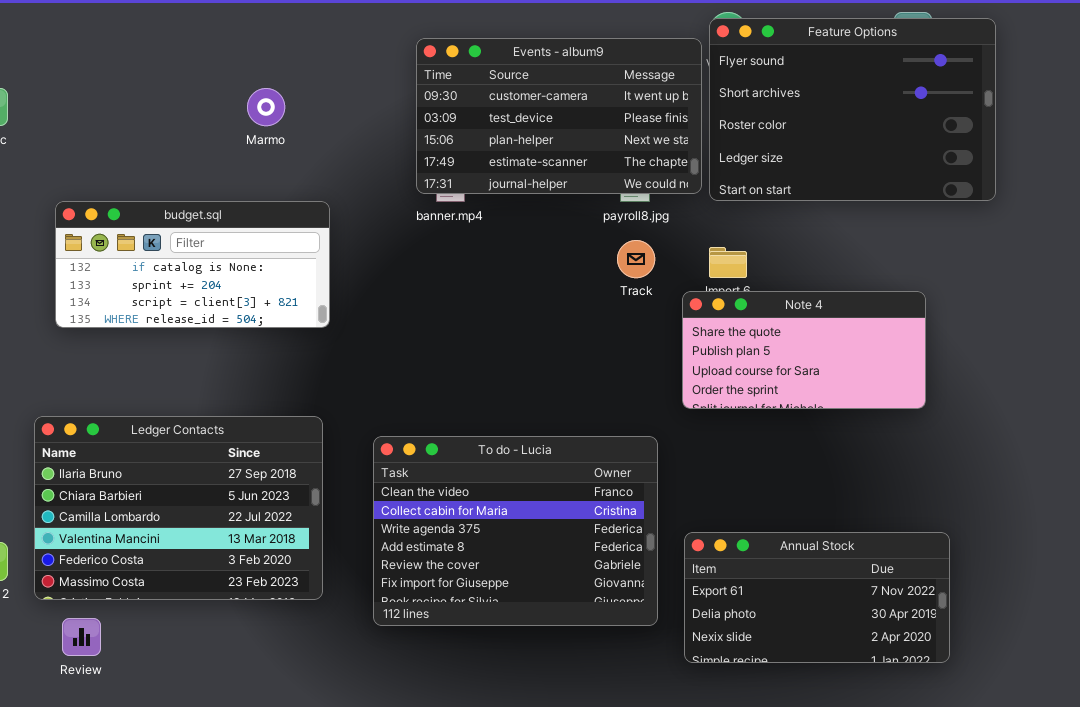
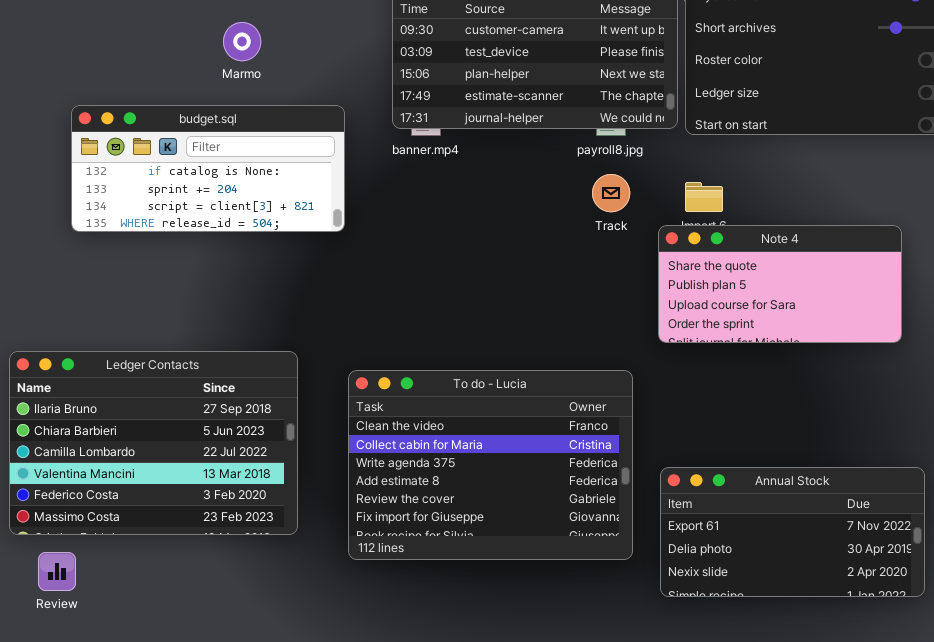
budget.sql: [55,201,330,328] -> [71,105,345,232], moved

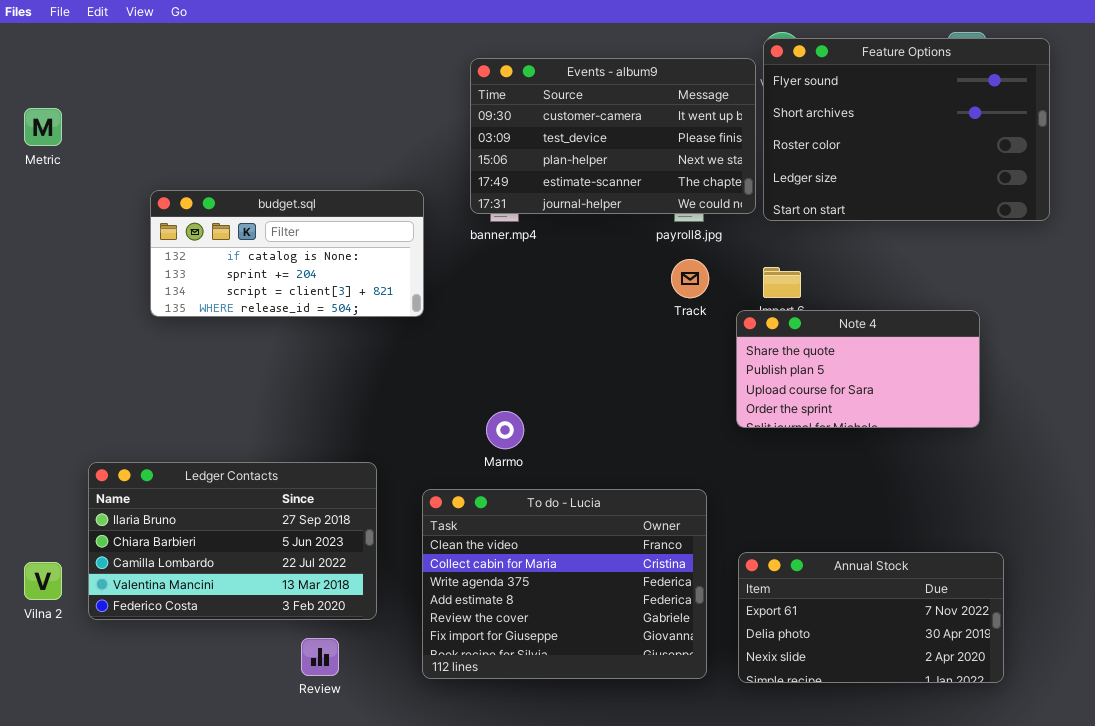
Marmo: [223,22,261,61] -> [486,411,524,449], moved
Ledger Contacts: [9,351,298,535] -> [88,462,377,620], resized
To do - Lucia: [348,370,633,560] -> [422,489,707,679], moved
Review: [38,552,76,591] -> [301,638,339,676], moved

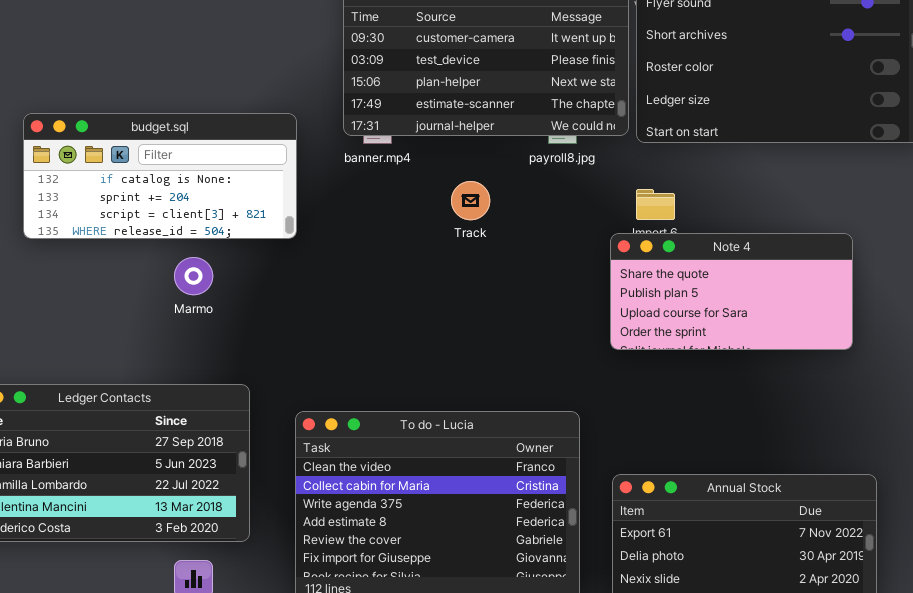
Track: [671,259,709,298] -> [451,181,490,220], moved
Marmo: [486,411,524,449] -> [174,257,213,295], moved

